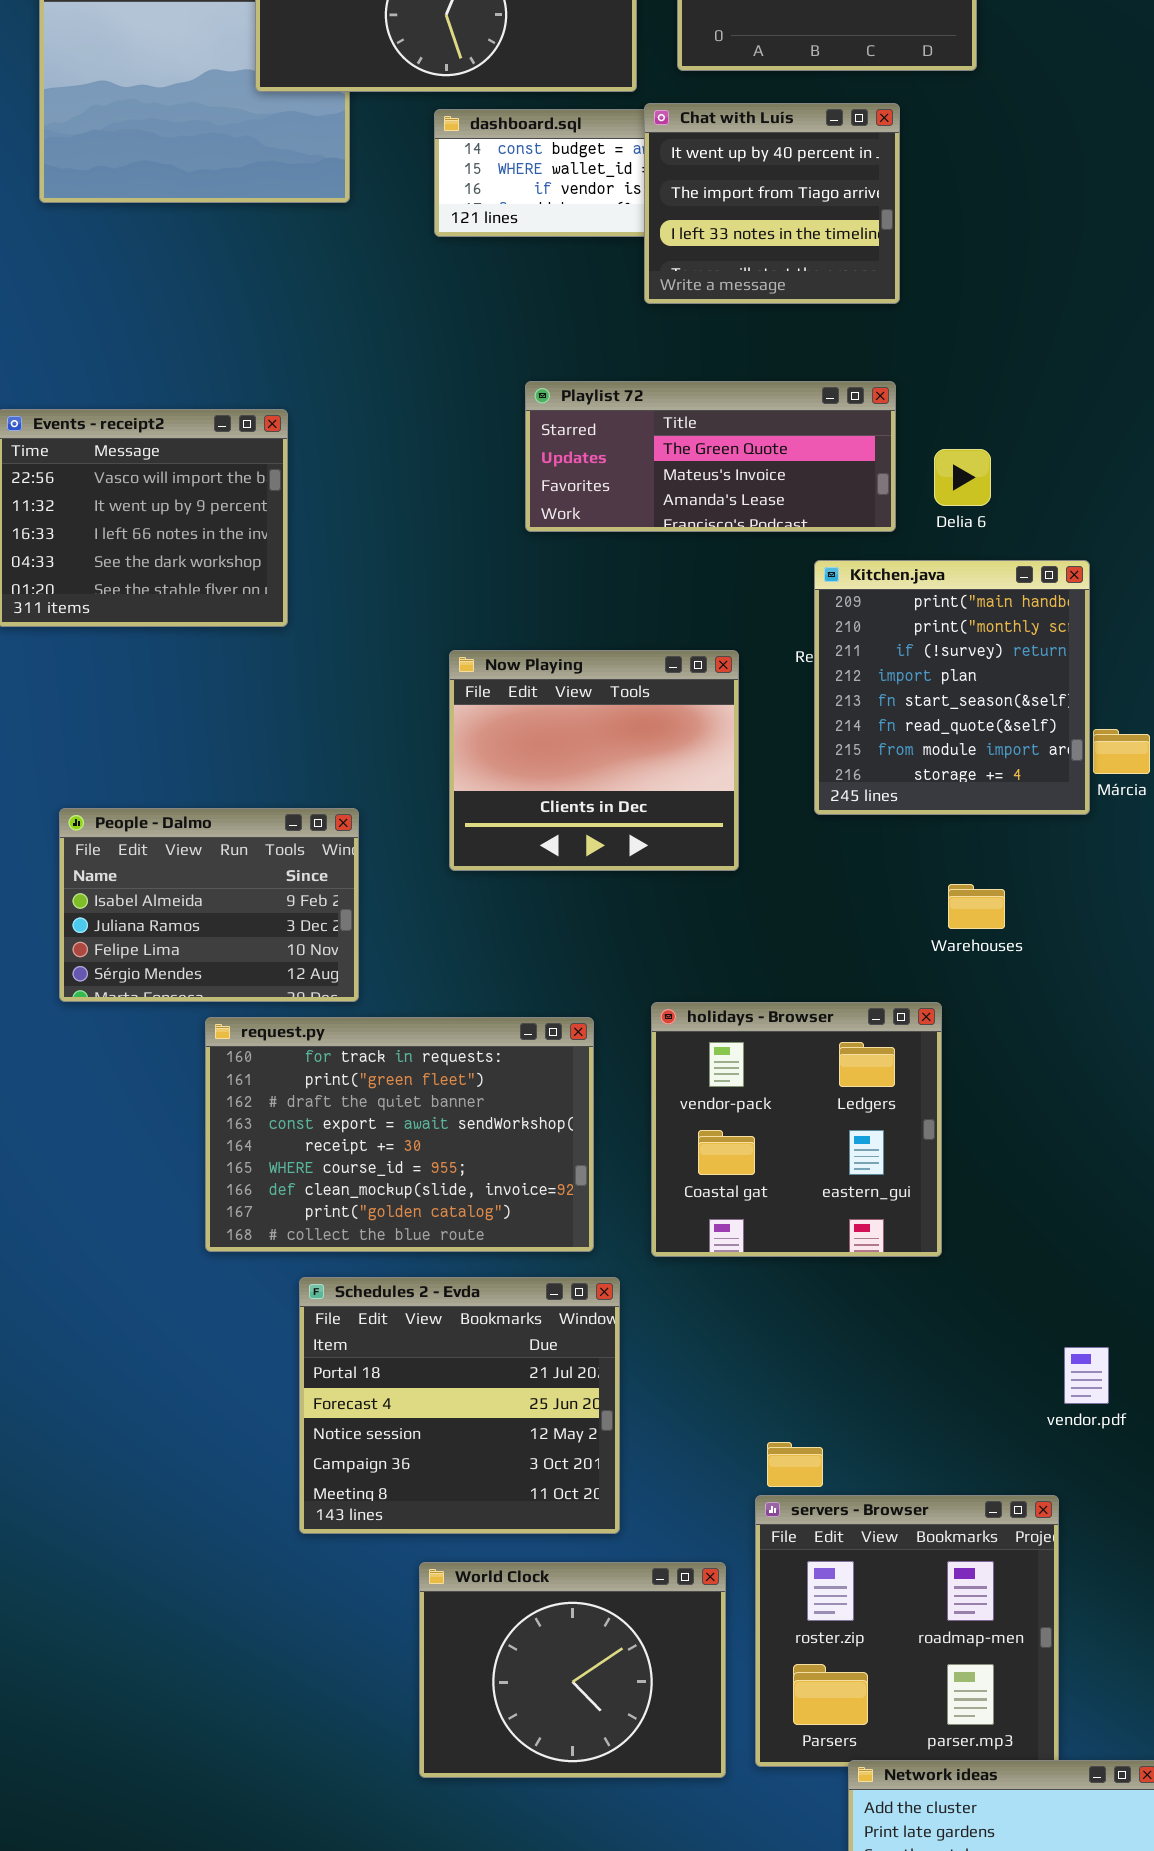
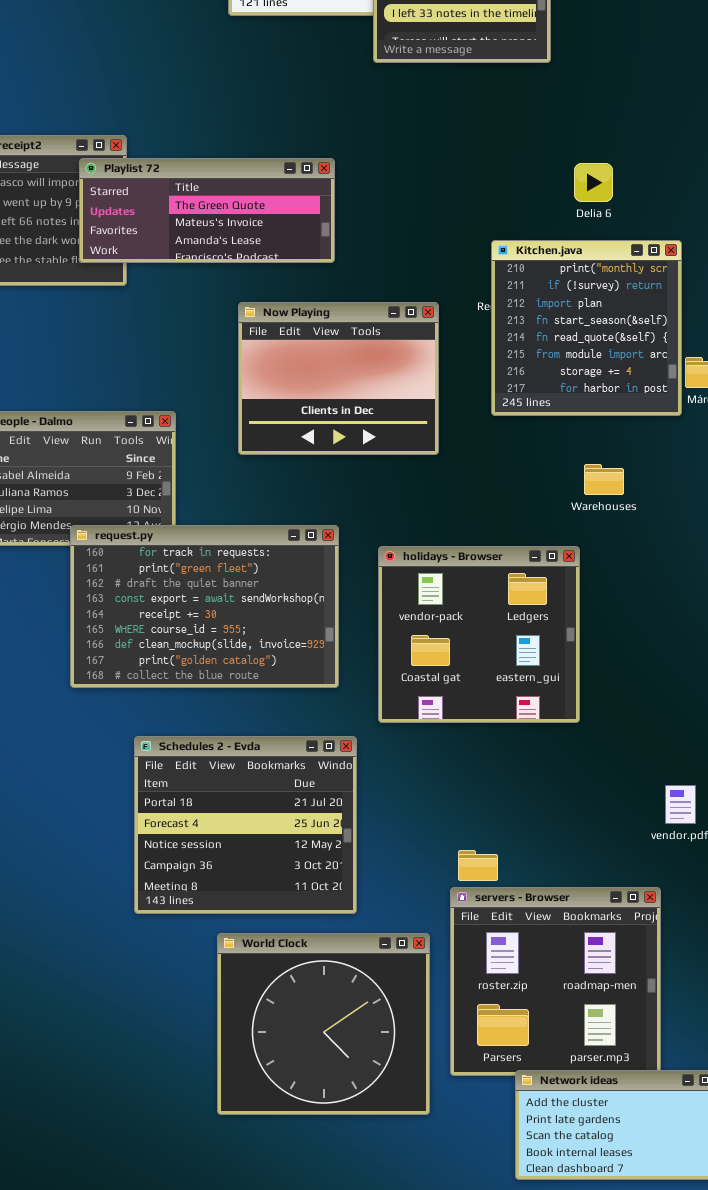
Playlist 72: [525,381,896,532] -> [79,158,335,263], moved
Kitchen.java: [814,560,1090,815] -> [491,240,682,416], scrolled down 1 row
request.py: [205,1017,594,1252] -> [70,525,339,688], moved
World Clock: [419,1562,726,1778] -> [217,933,430,1115], resized

